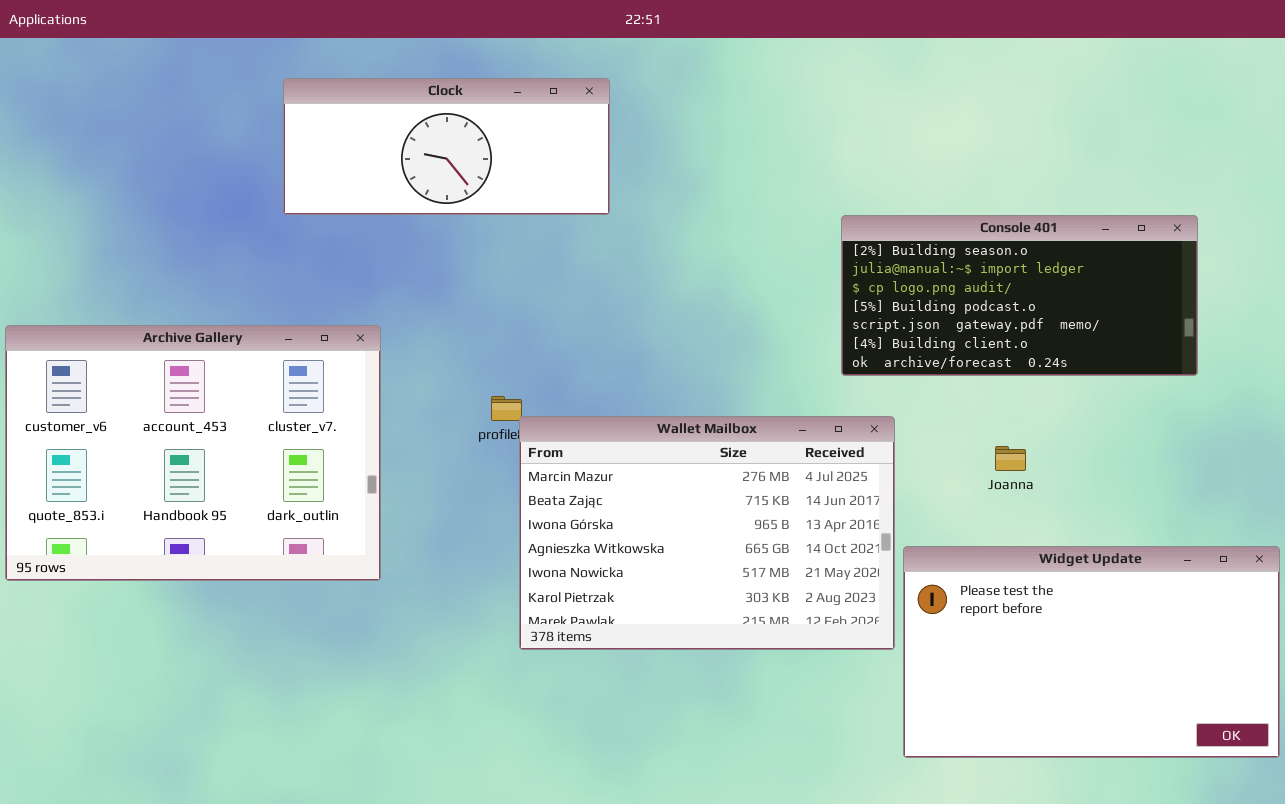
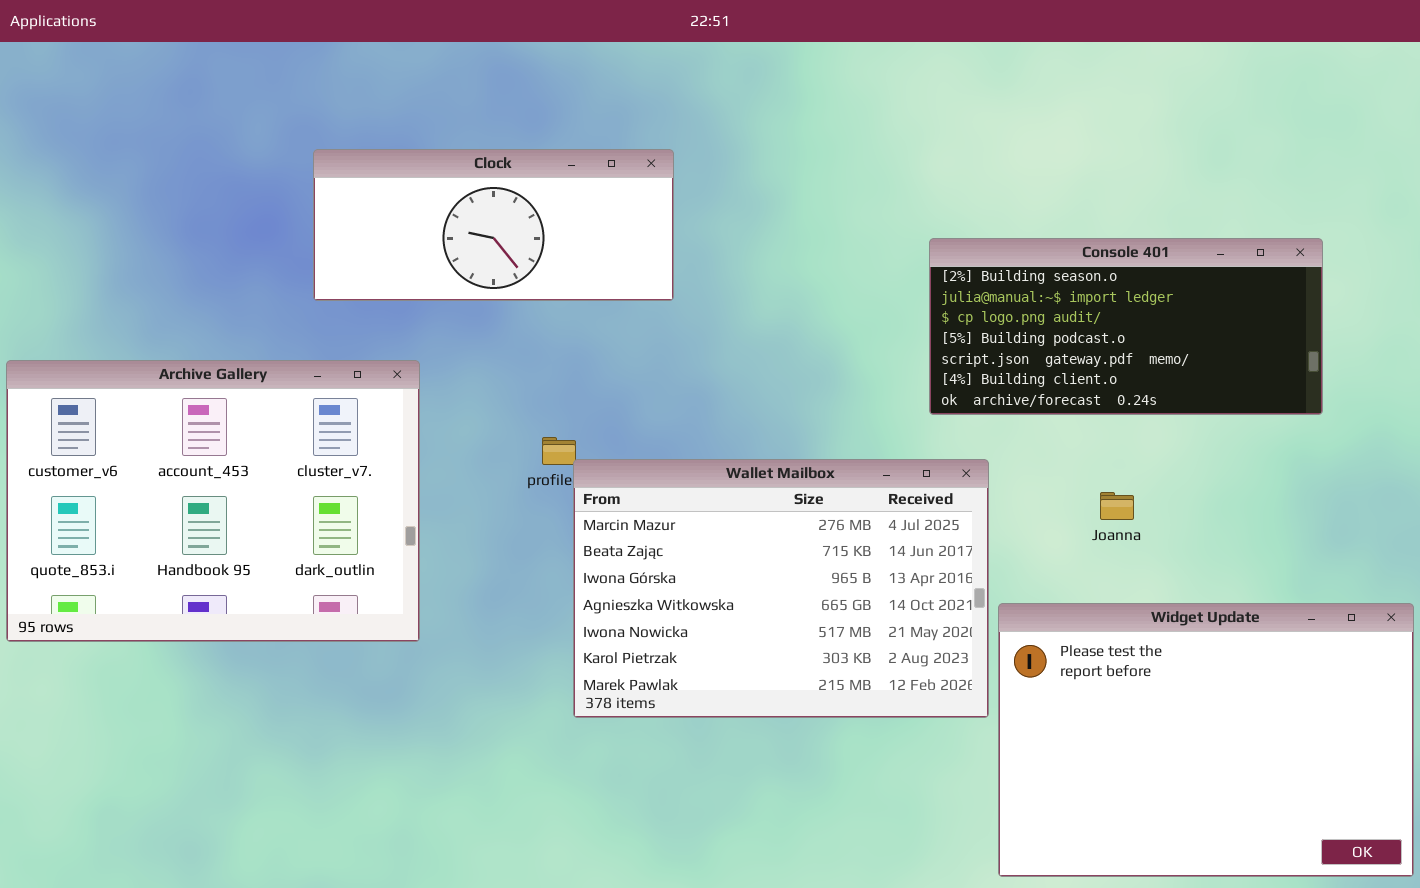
Clock: [283,78,610,215] -> [313,149,674,301], moved
Widget Update: [903,546,1280,758] -> [998,603,1414,877], resized

